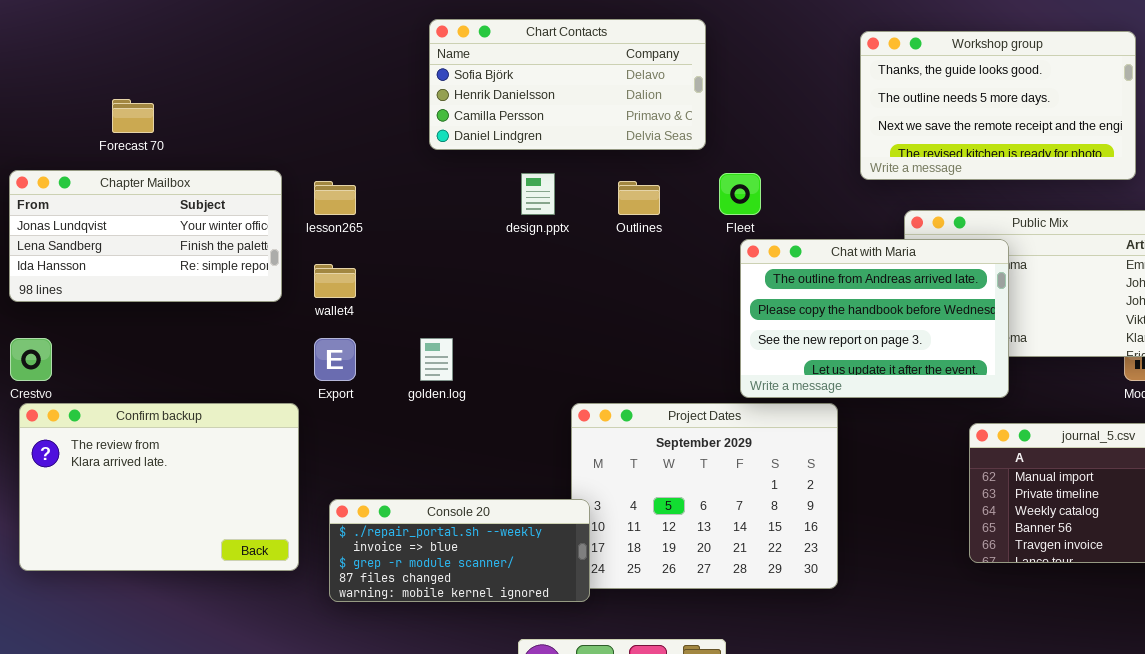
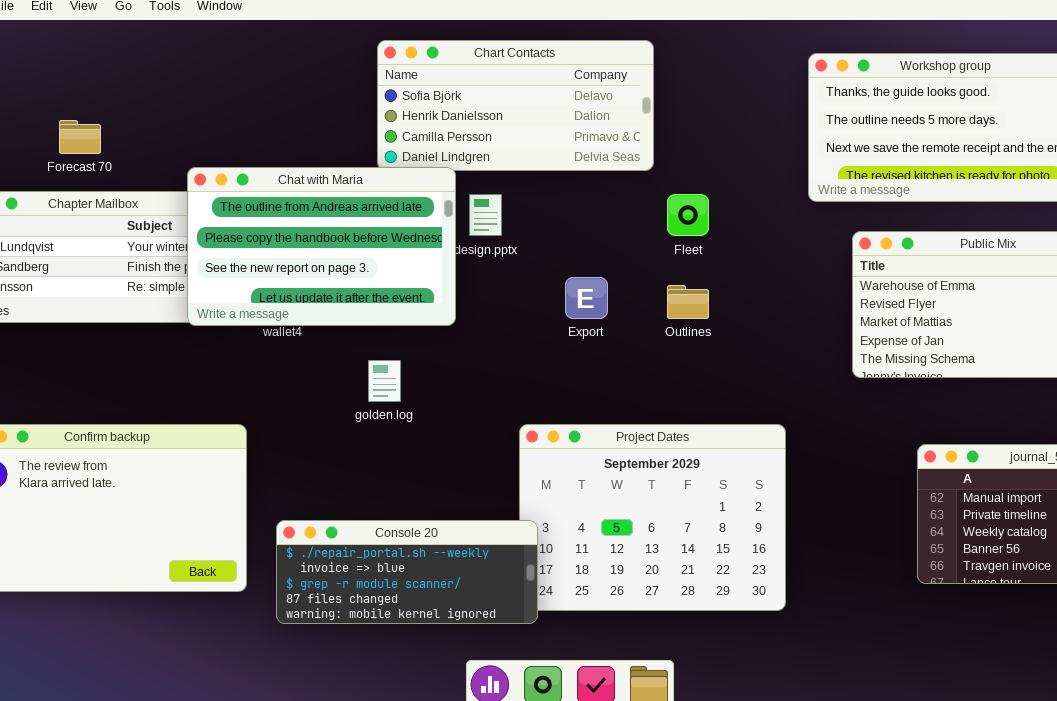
Outlines: [618,181,660,215] -> [667,285,709,319], moved
Chat with Maria: [740,239,1009,398] -> [187,167,456,326], moved
Export: [314,338,356,381] -> [565,277,608,319], moved

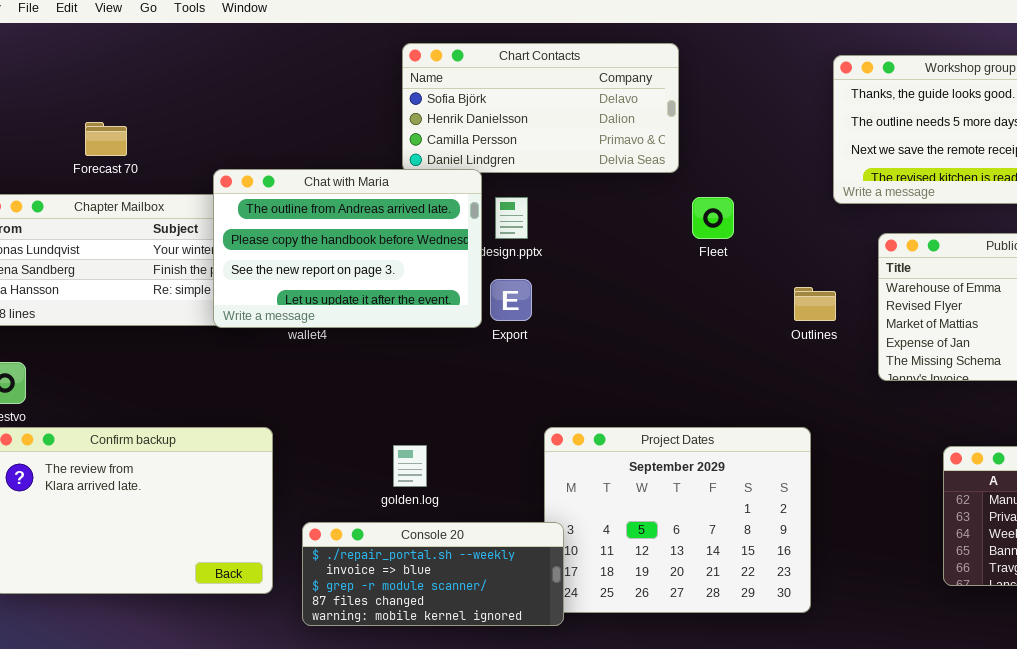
Export: [565,277,608,319] -> [490,279,532,321], moved
Outlines: [667,285,709,319] -> [794,287,836,321], moved
golden.log: [368,360,401,402] -> [393,445,427,487], moved

